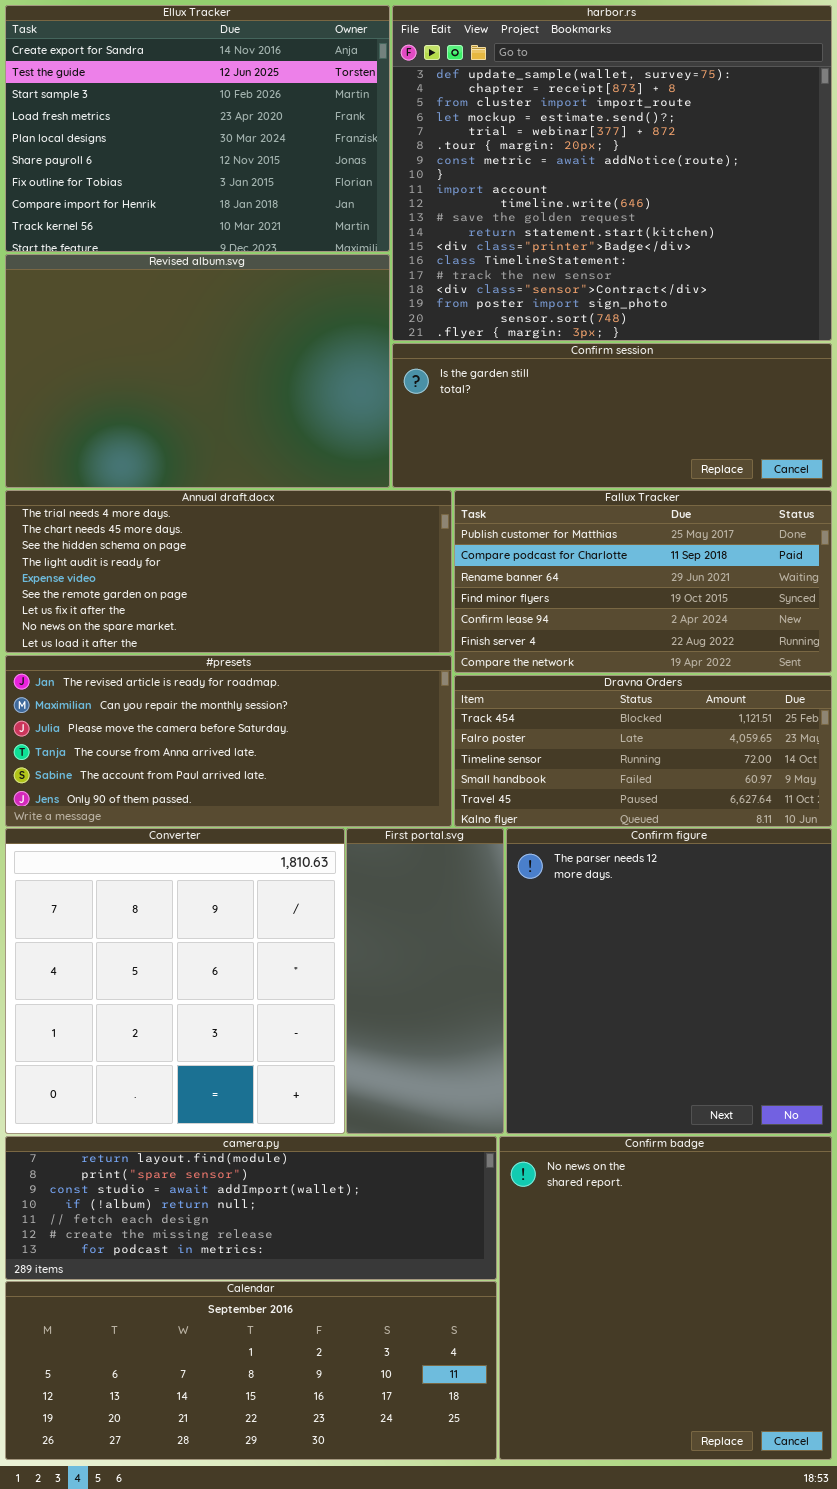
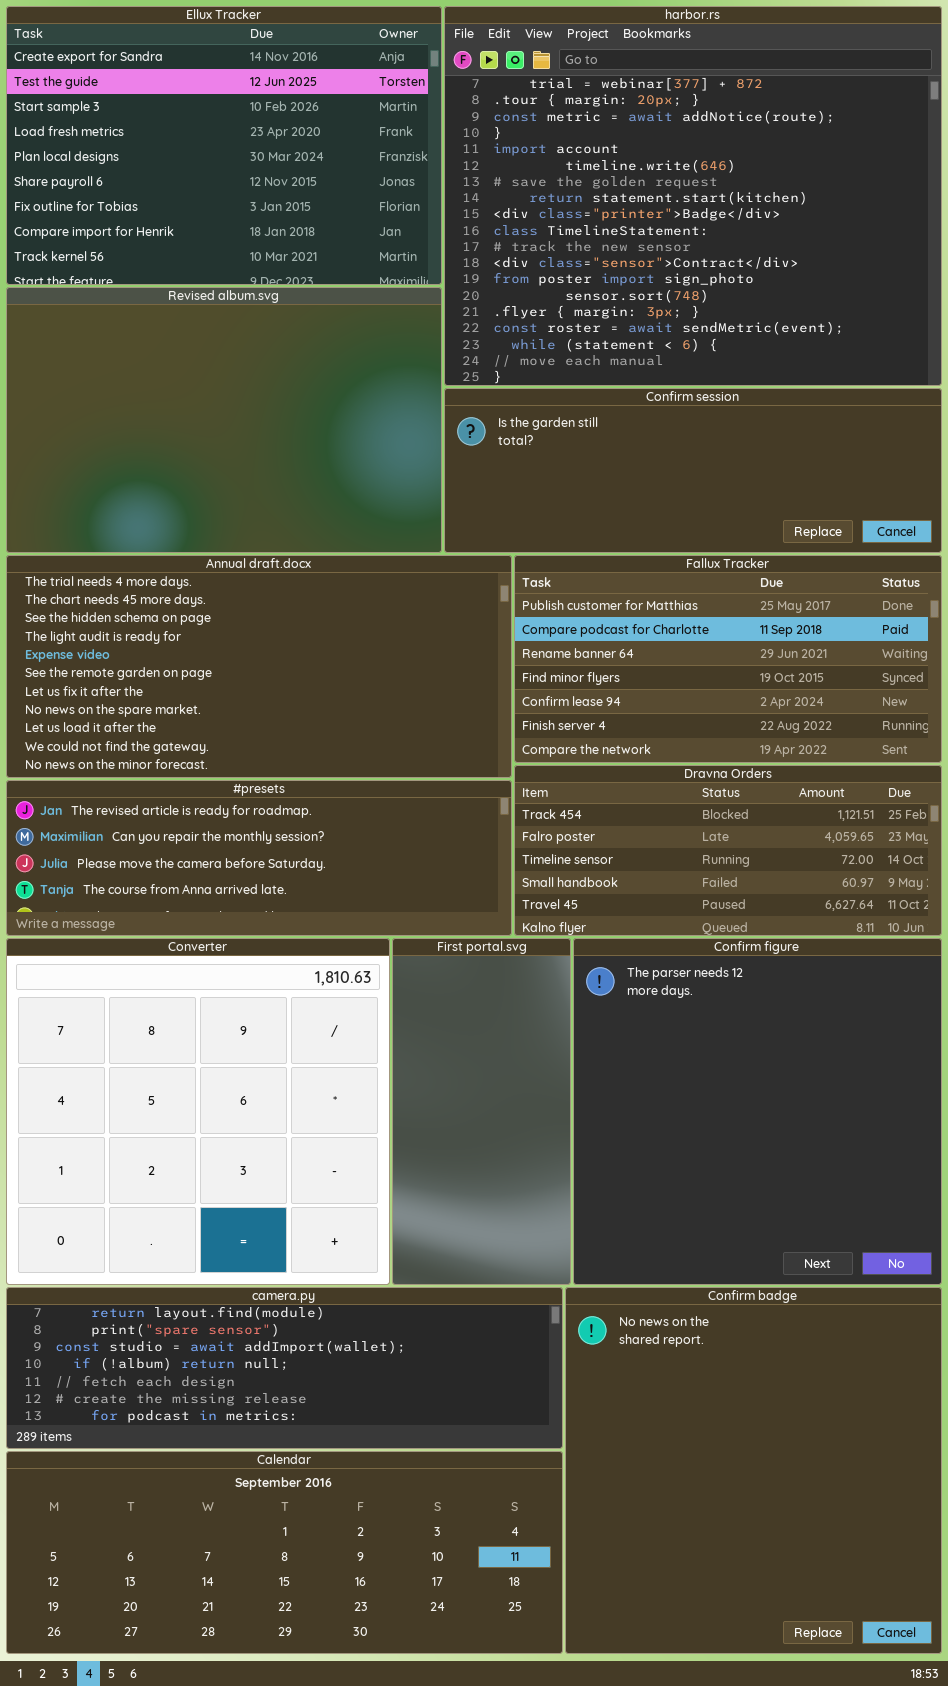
harbor.rs: [392,5,832,341] -> [444,6,942,386], scrolled down 4 rows
Annual draft.docx: [5,490,452,653] -> [6,555,512,778], resized
#presets: [5,655,452,827] -> [6,780,512,936], resized

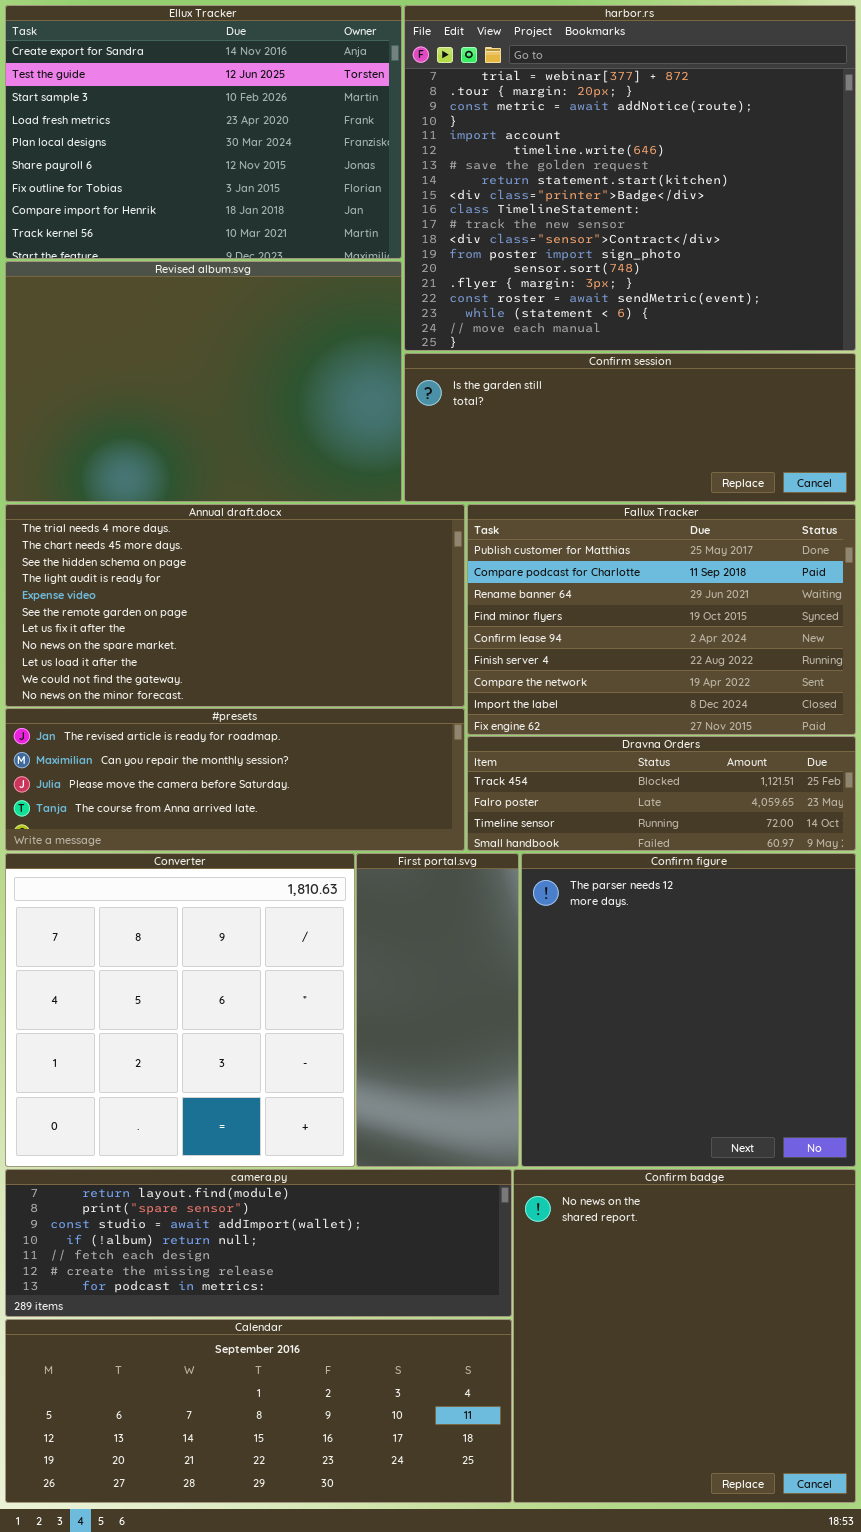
Fallux Tracker: [514,555,942,763] -> [467,504,856,735], resized
Dravna Orders: [514,765,942,936] -> [467,736,856,851], resized

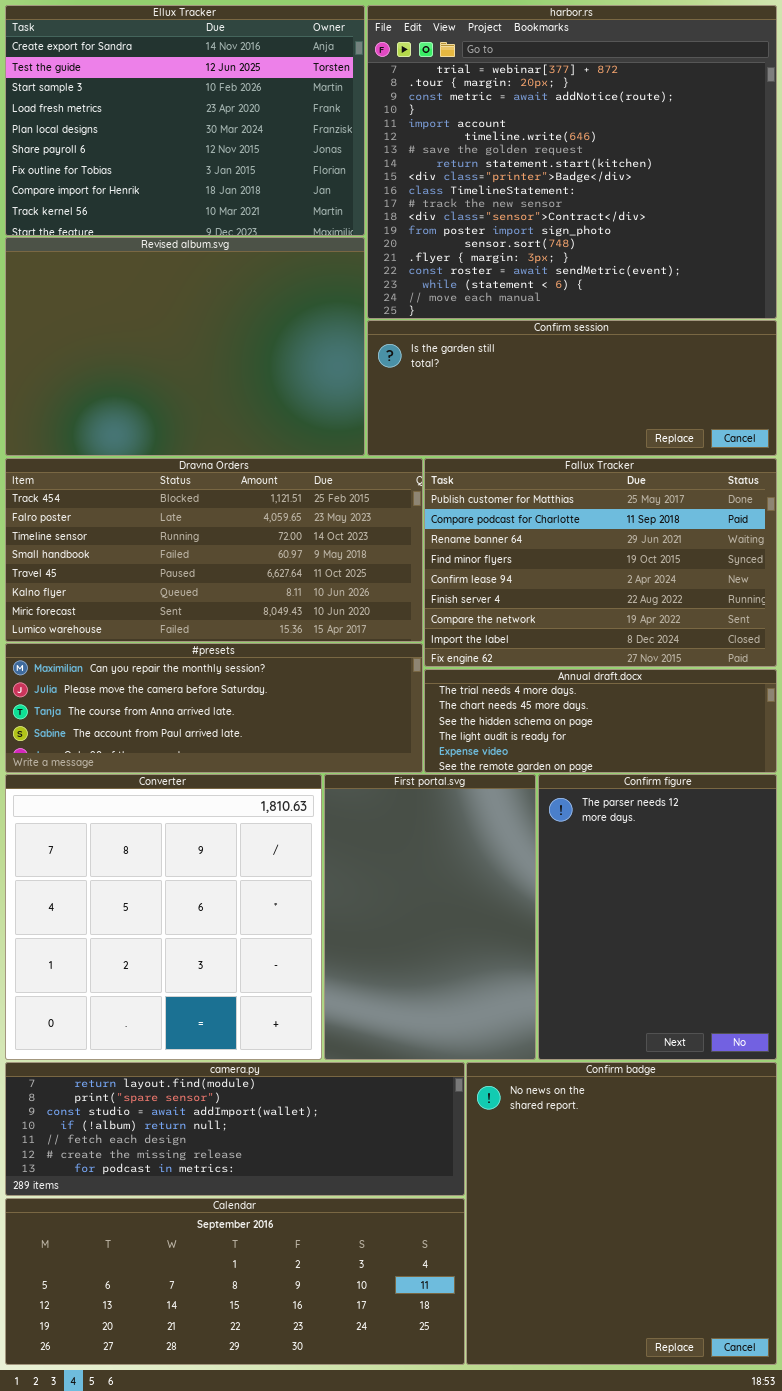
Annual draft.docx: [5,504,465,707] -> [424,669,777,773], moved, resized
#presets: [5,708,465,851] -> [5,643,423,773], scrolled down 1 row
Dravna Orders: [467,736,856,851] -> [5,458,423,642], moved, resized
First portal.svg: [356,853,519,1167] -> [324,774,536,1060], resized
Confirm figure: [521,853,856,1167] -> [538,774,777,1060], resized

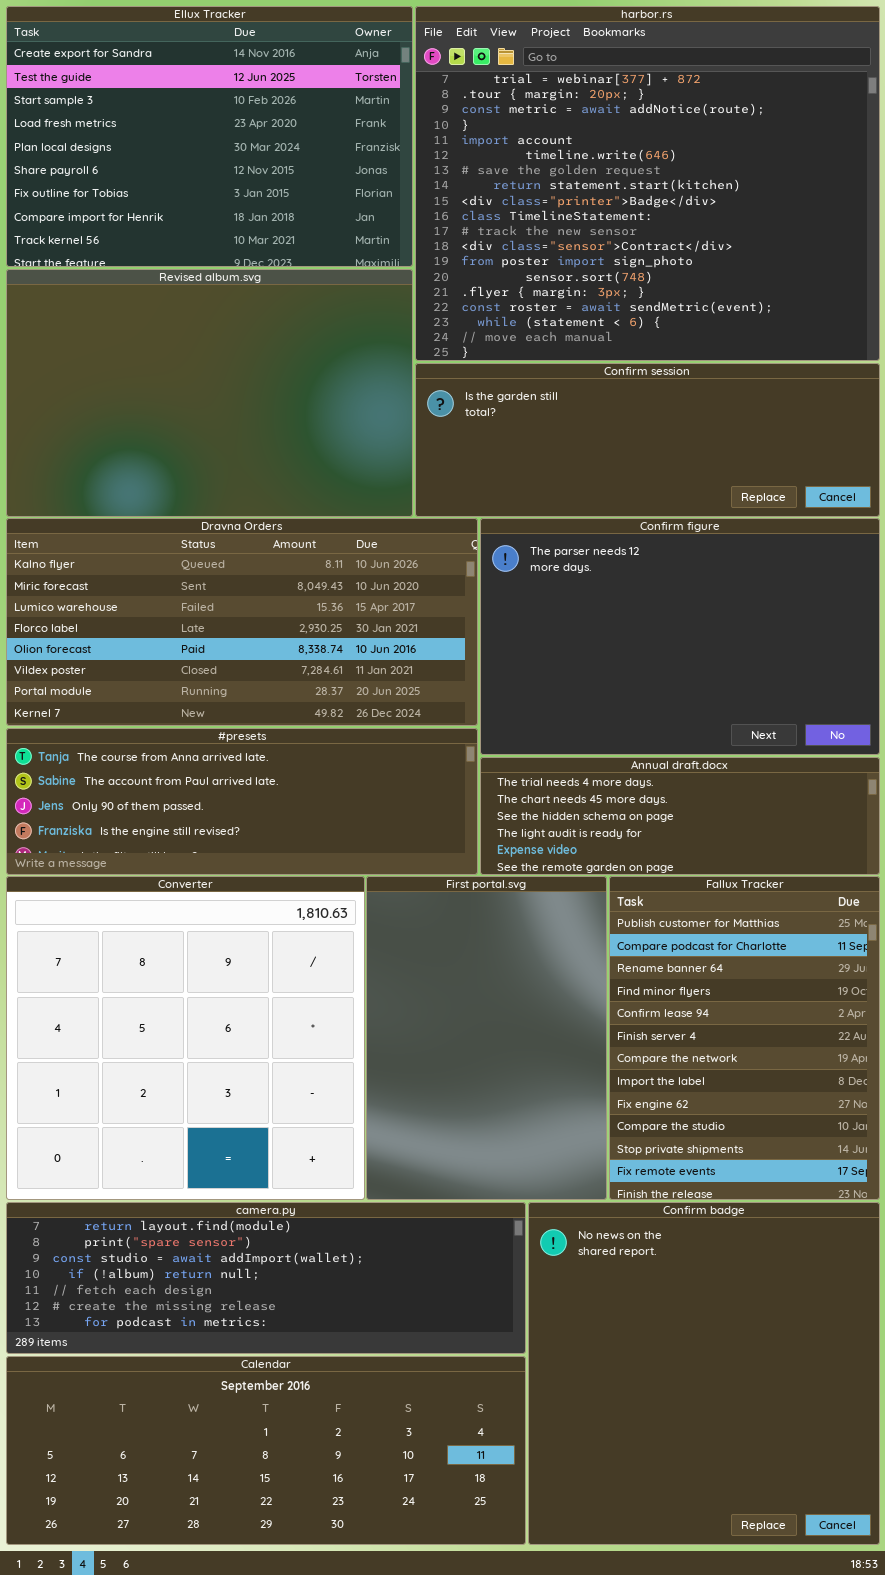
Dravna Orders: [5,458,423,642] -> [6,518,478,726], scrolled down 5 rows
Fallux Tracker: [424,458,777,667] -> [609,876,880,1200], moved, resized
#presets: [5,643,423,773] -> [6,728,478,875], scrolled down 2 rows
Confirm figure: [538,774,777,1060] -> [480,518,880,755], moved, resized

